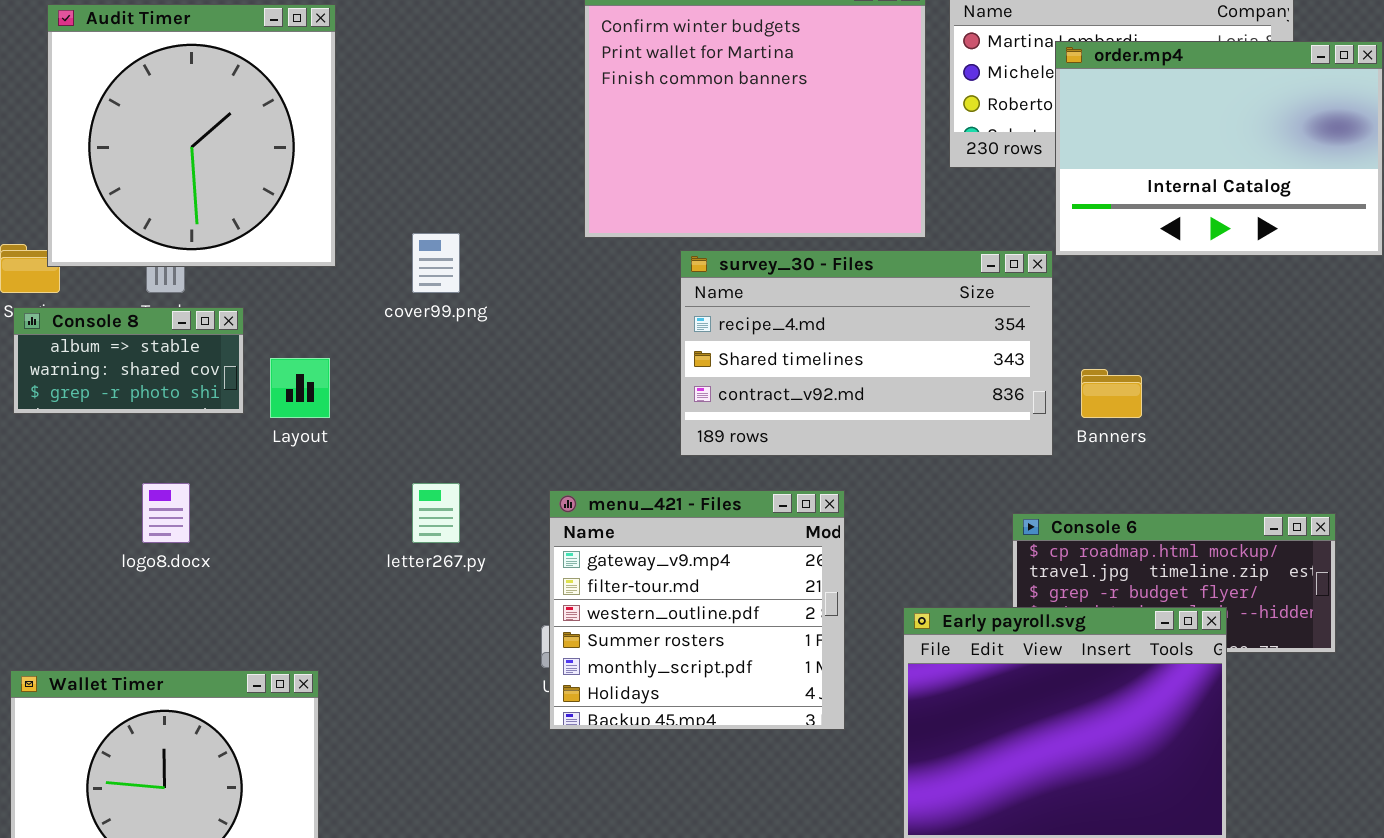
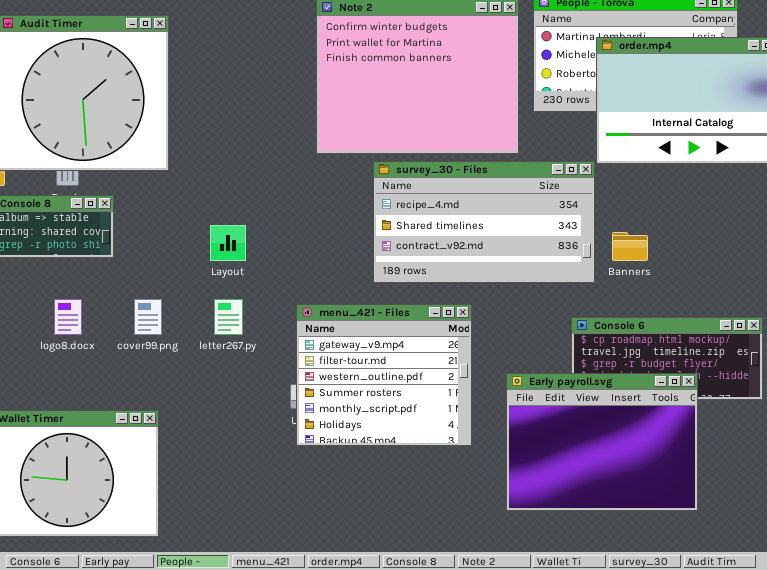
cover99.png: [412,233,460,293] -> [134,299,162,335], moved
Layout: [270,358,330,418] -> [210,225,246,261], moved

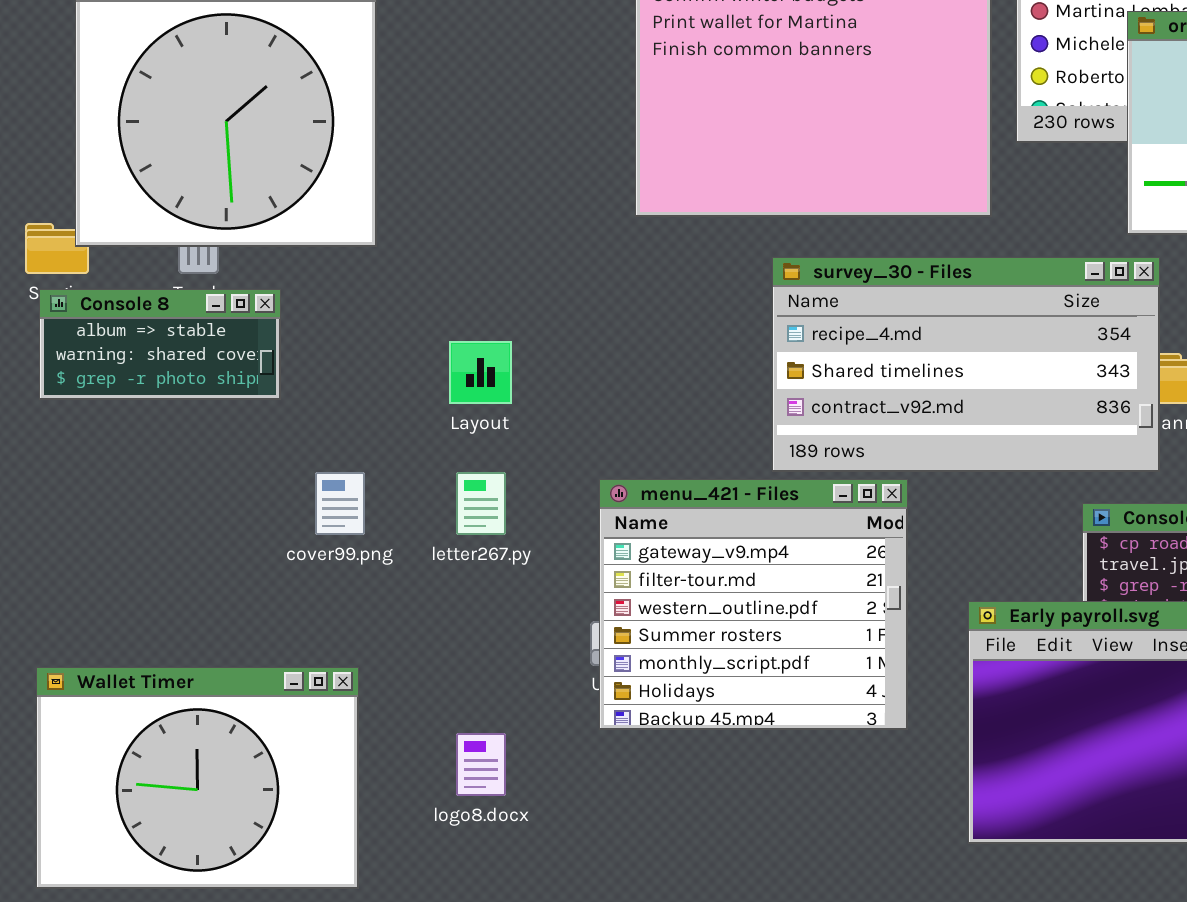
survey_30 - Files: [373,161,595,283] -> [772,257,1160,472], moved
logo8.docx: [54,299,82,335] -> [456,733,506,796], moved

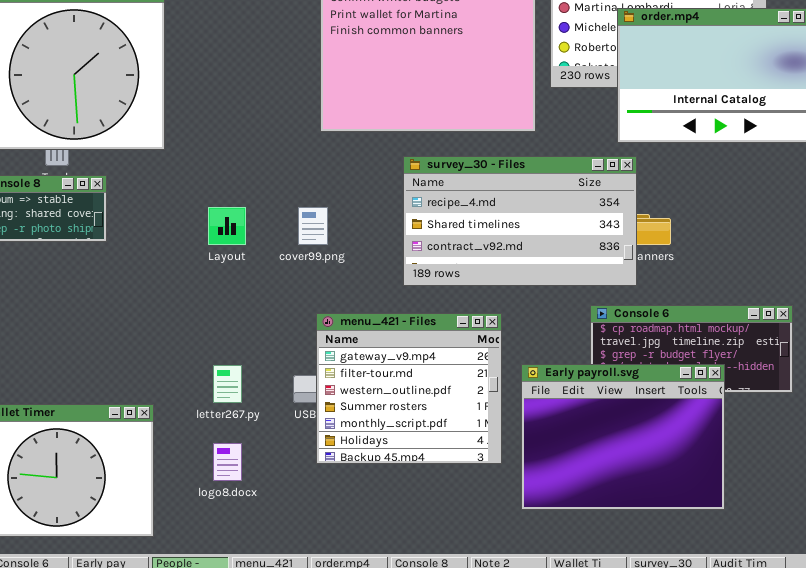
cover99.png: [315,472,365,535] -> [298,207,328,245], moved
letter267.py: [456,472,506,535] -> [213,365,242,403], moved
menu_421 - Files: [599,479,908,730] -> [316,313,502,464], moved

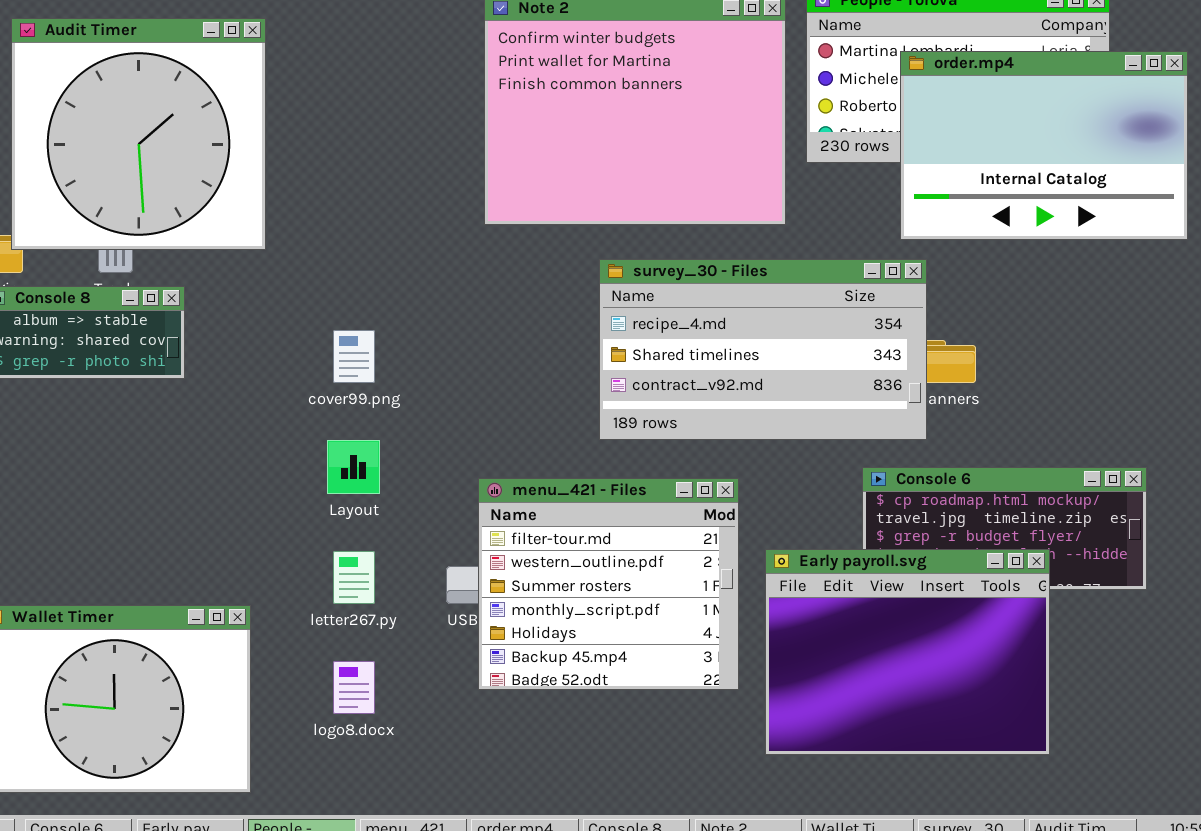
Layout: [208,207,246,245] -> [327,440,380,494], moved
cover99.png: [298,207,328,245] -> [333,330,375,383], moved
menu_421 - Files: [316,313,502,464] -> [478,478,739,690], scrolled down 1 row

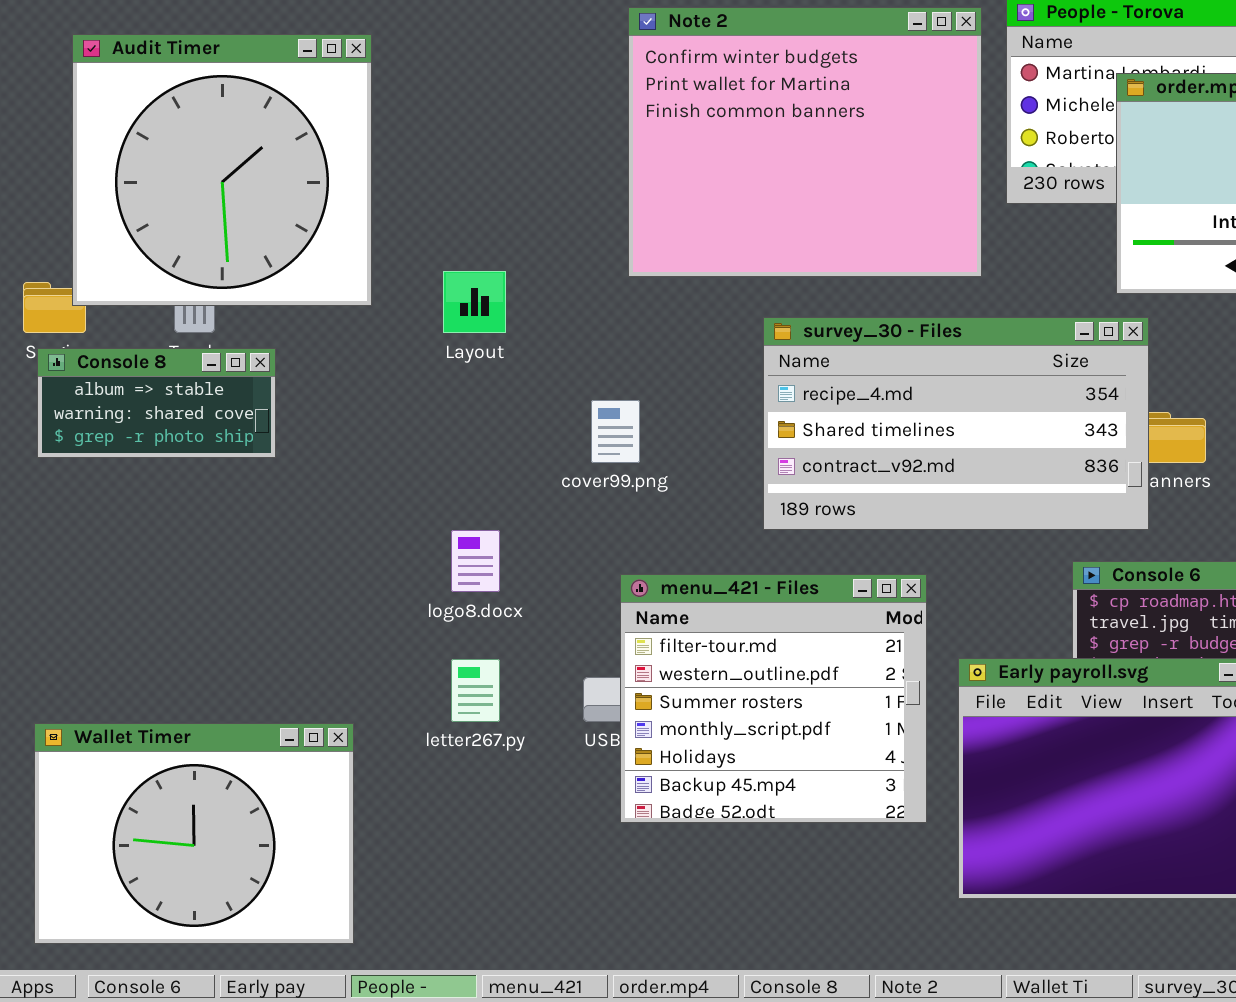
cover99.png: [333,330,375,383] -> [591,400,640,463], moved
Layout: [327,440,380,494] -> [443,271,506,333], moved
logo8.docx: [333,661,375,714] -> [451,530,500,592], moved

